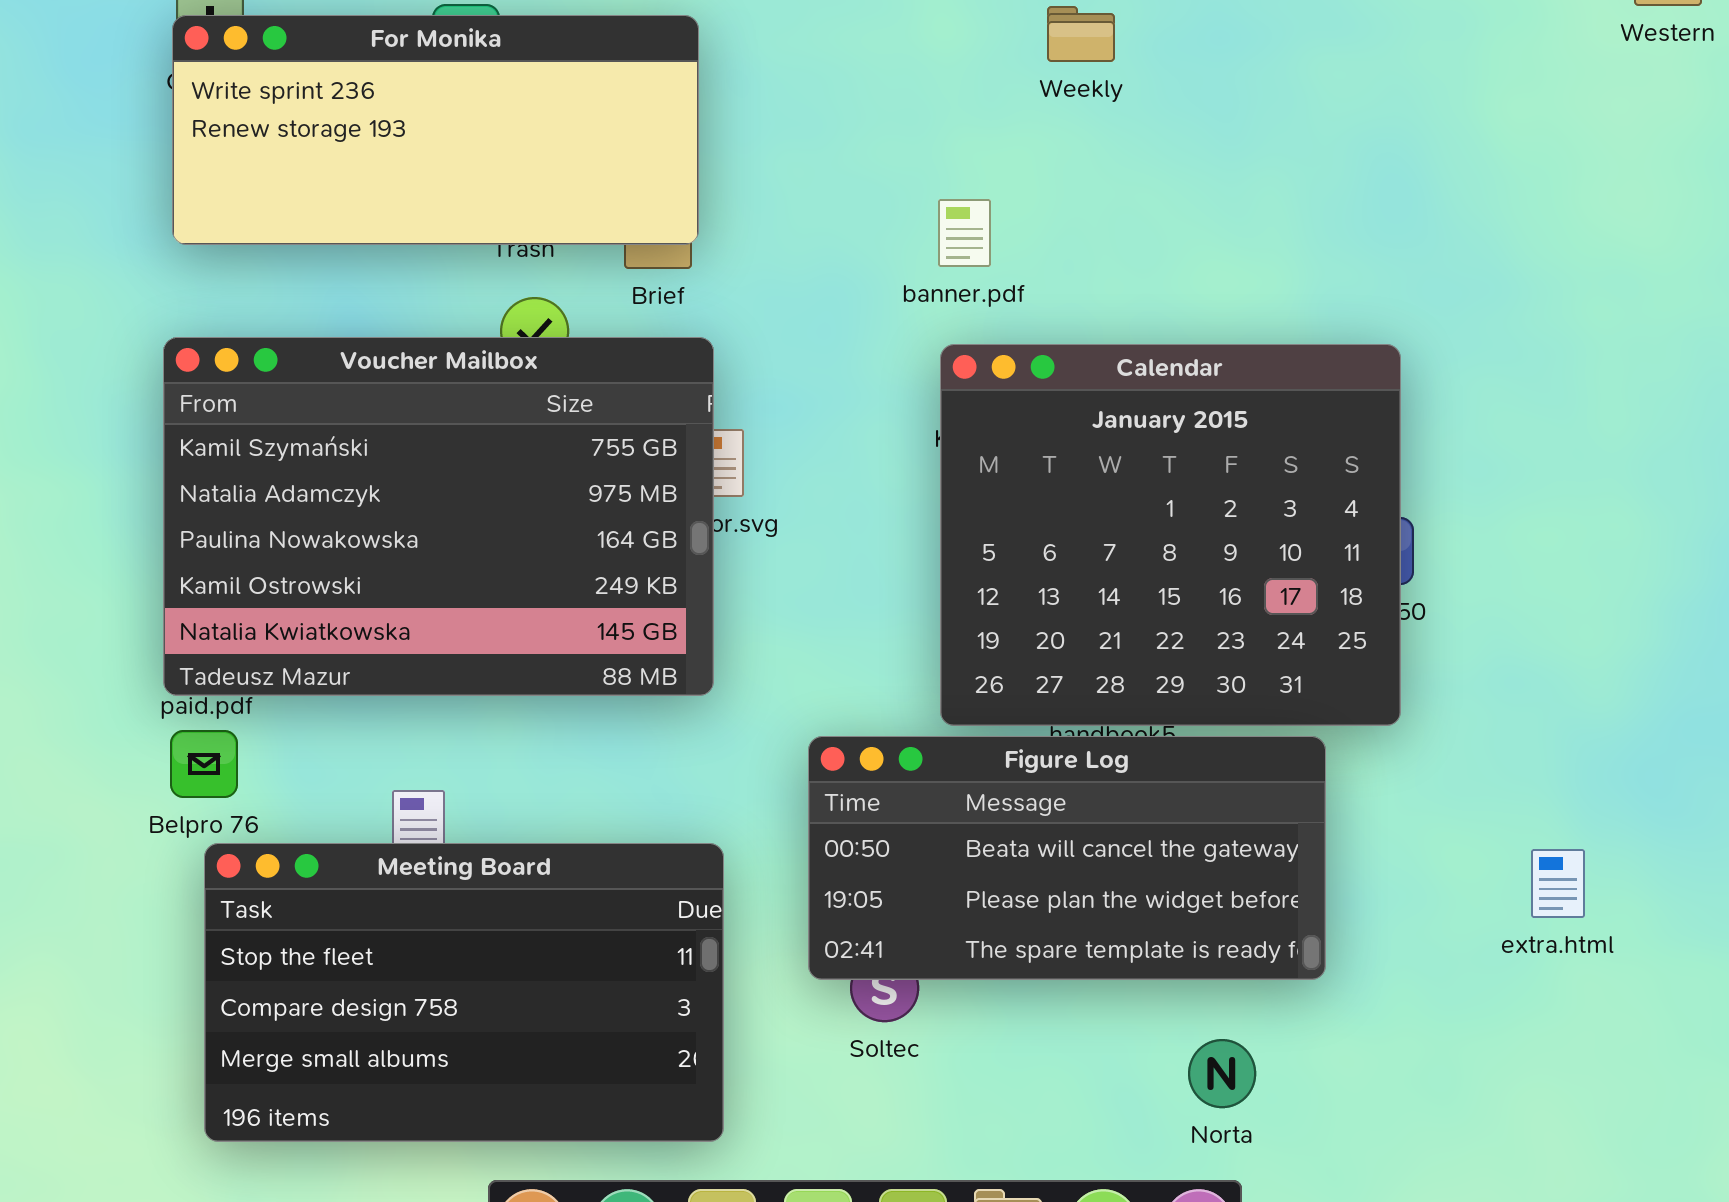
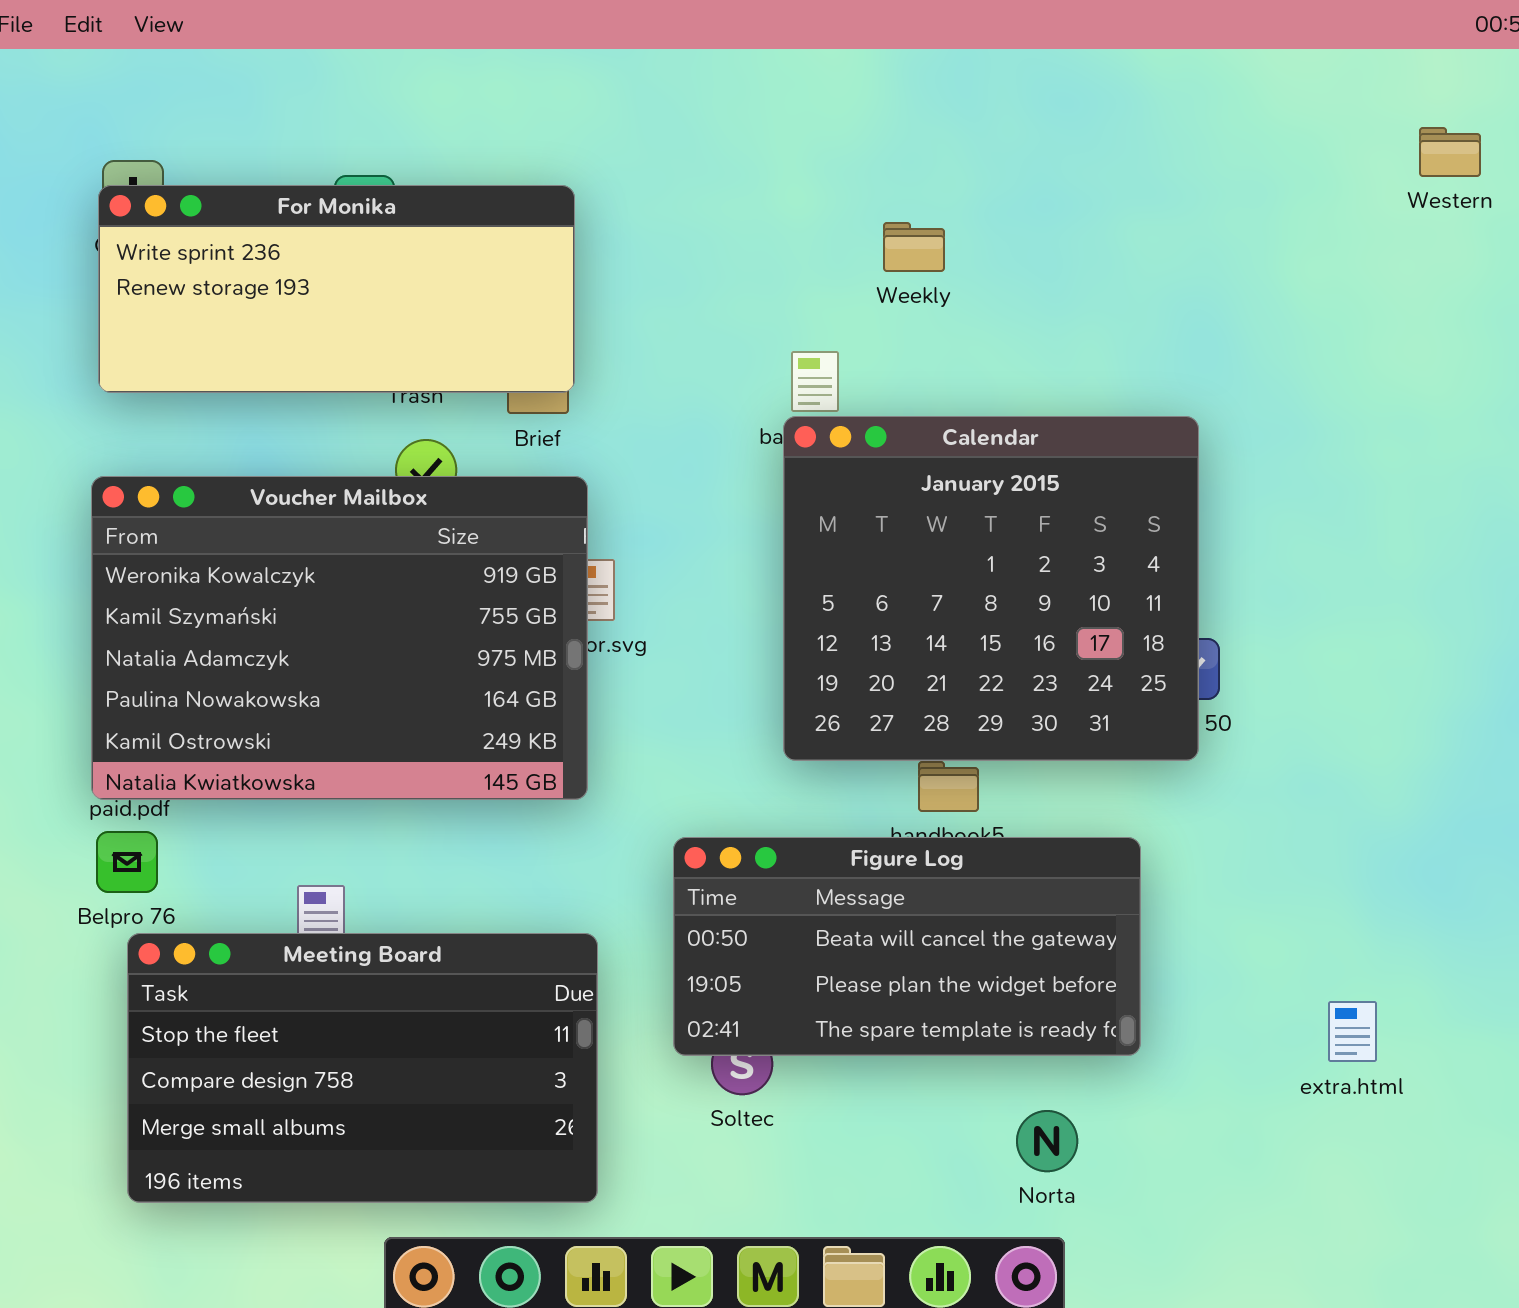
Weekly: [1047,6,1115,62] -> [883,222,945,272], moved
Voucher Mailbox: [163,337,714,696] -> [91,476,588,800], scrolled up 1 row
Calendar: [940,344,1401,726] -> [783,416,1199,761], moved
extra.html: [1531,849,1585,918] -> [1328,1001,1377,1062], moved

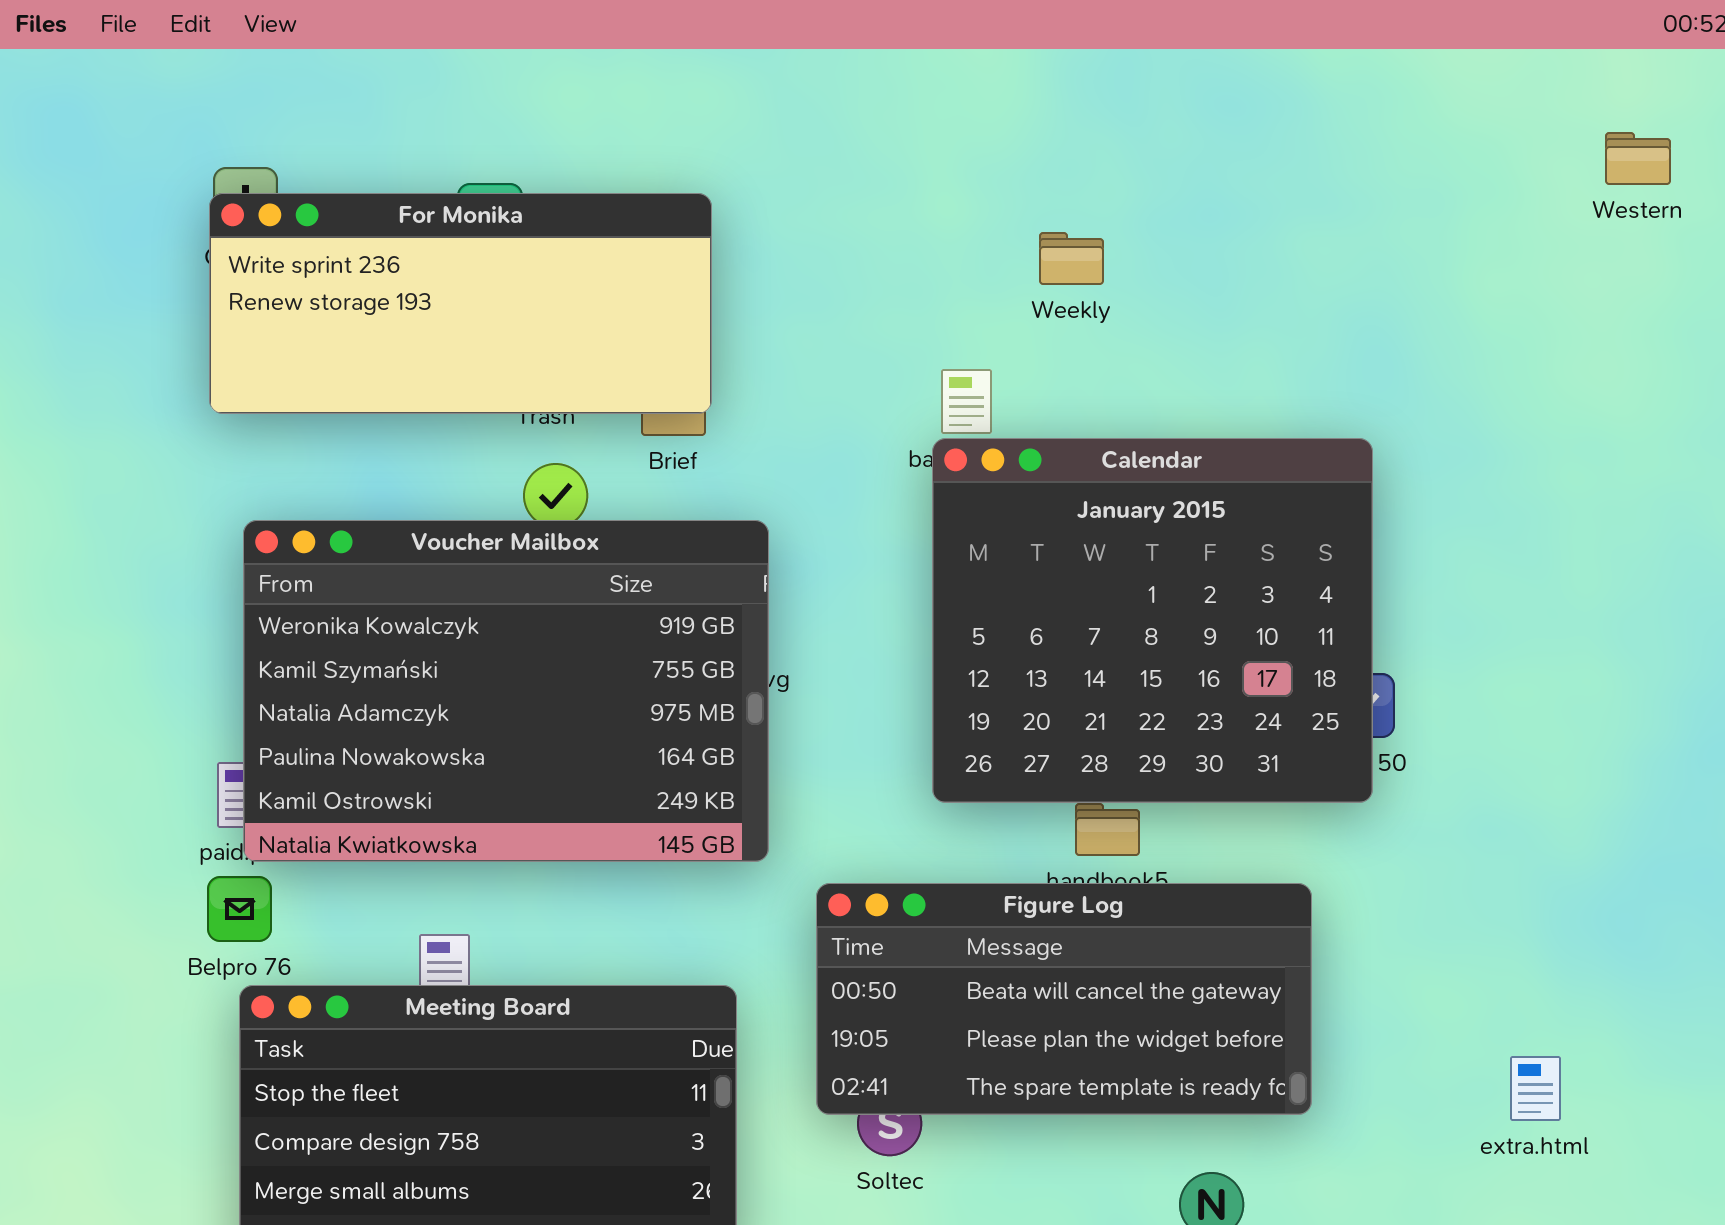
Voucher Mailbox: [91,476,588,800] -> [243,520,769,862], moved

